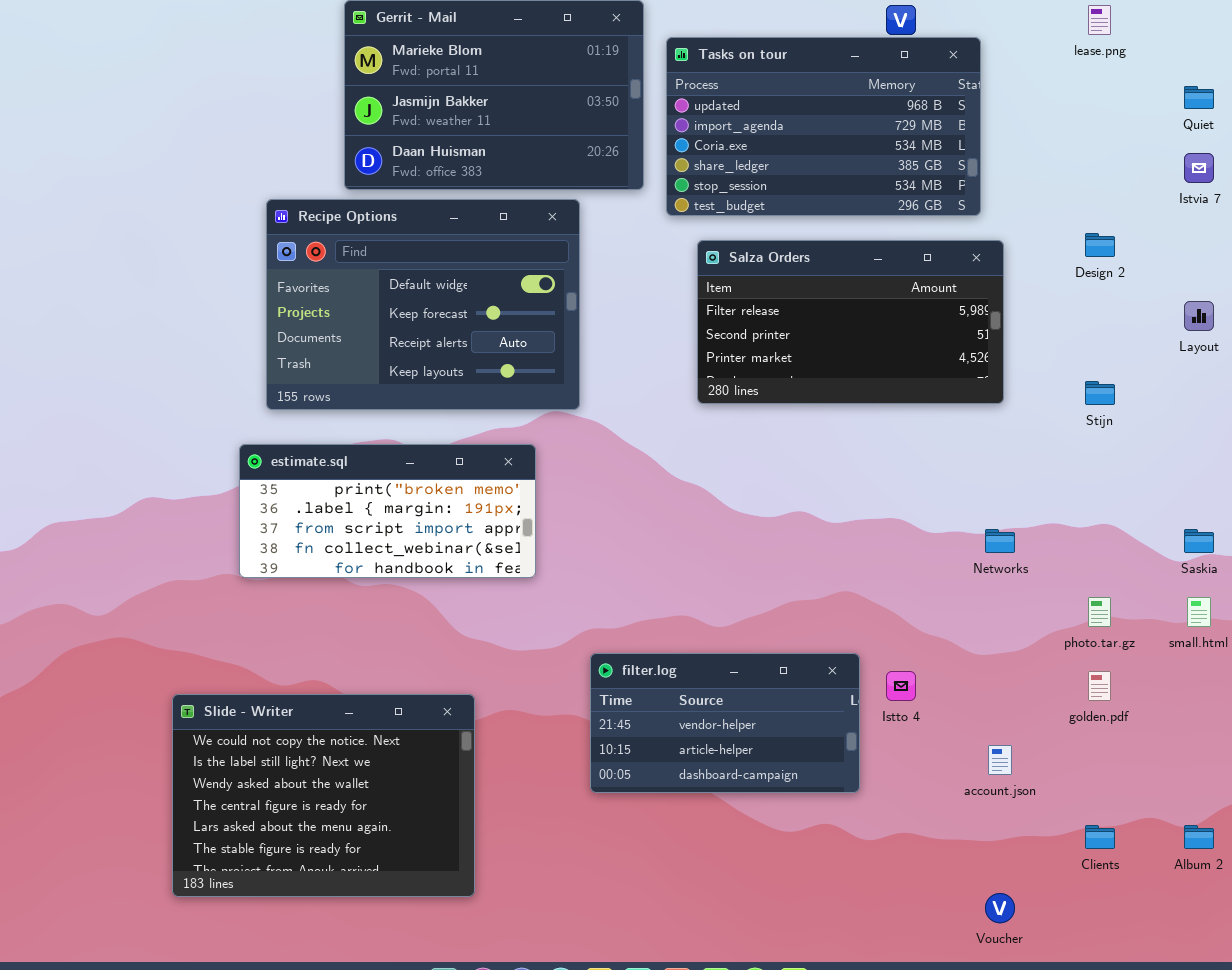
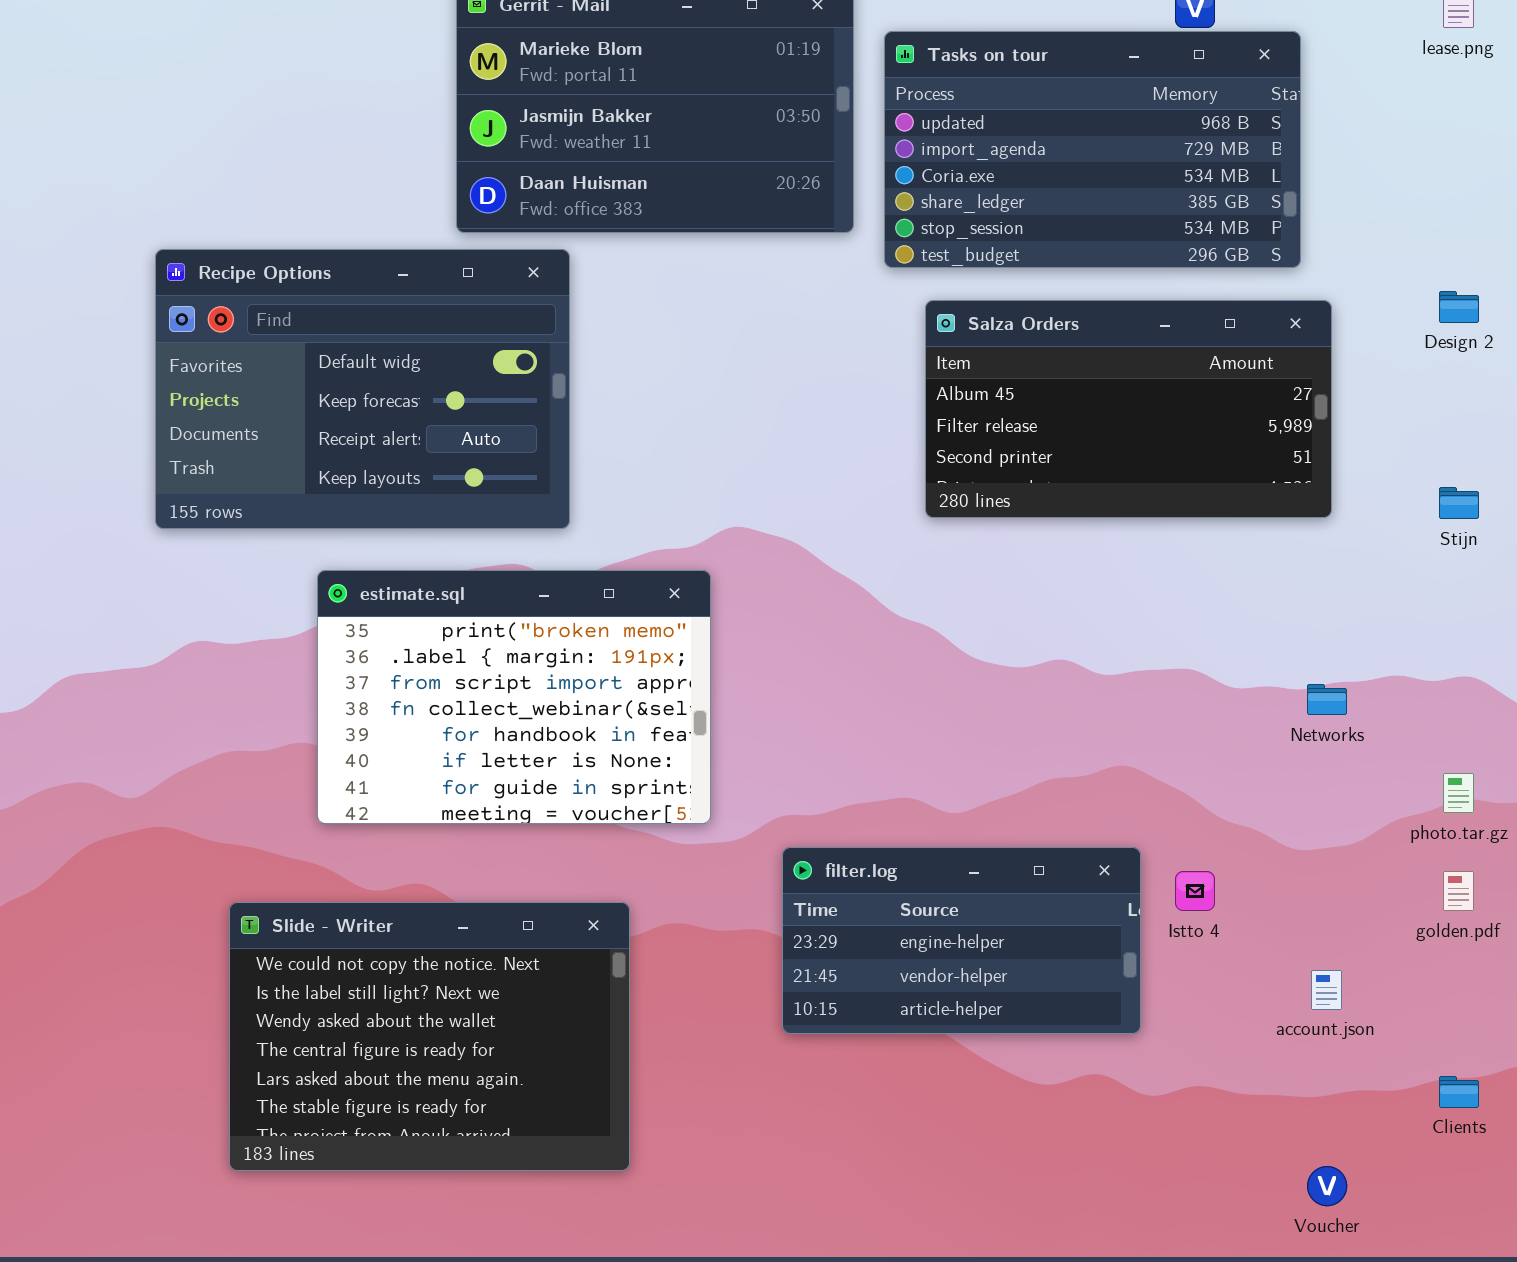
Recipe Options: [266,199,580,410] -> [155,249,570,529], moved
Salza Orders: [697,240,1004,404] -> [925,300,1332,518], scrolled up 1 row
estimate.sql: [239,444,536,578] -> [317,570,711,824], resized
filter.log: [590,653,860,793] -> [782,847,1141,1034], scrolled up 1 row

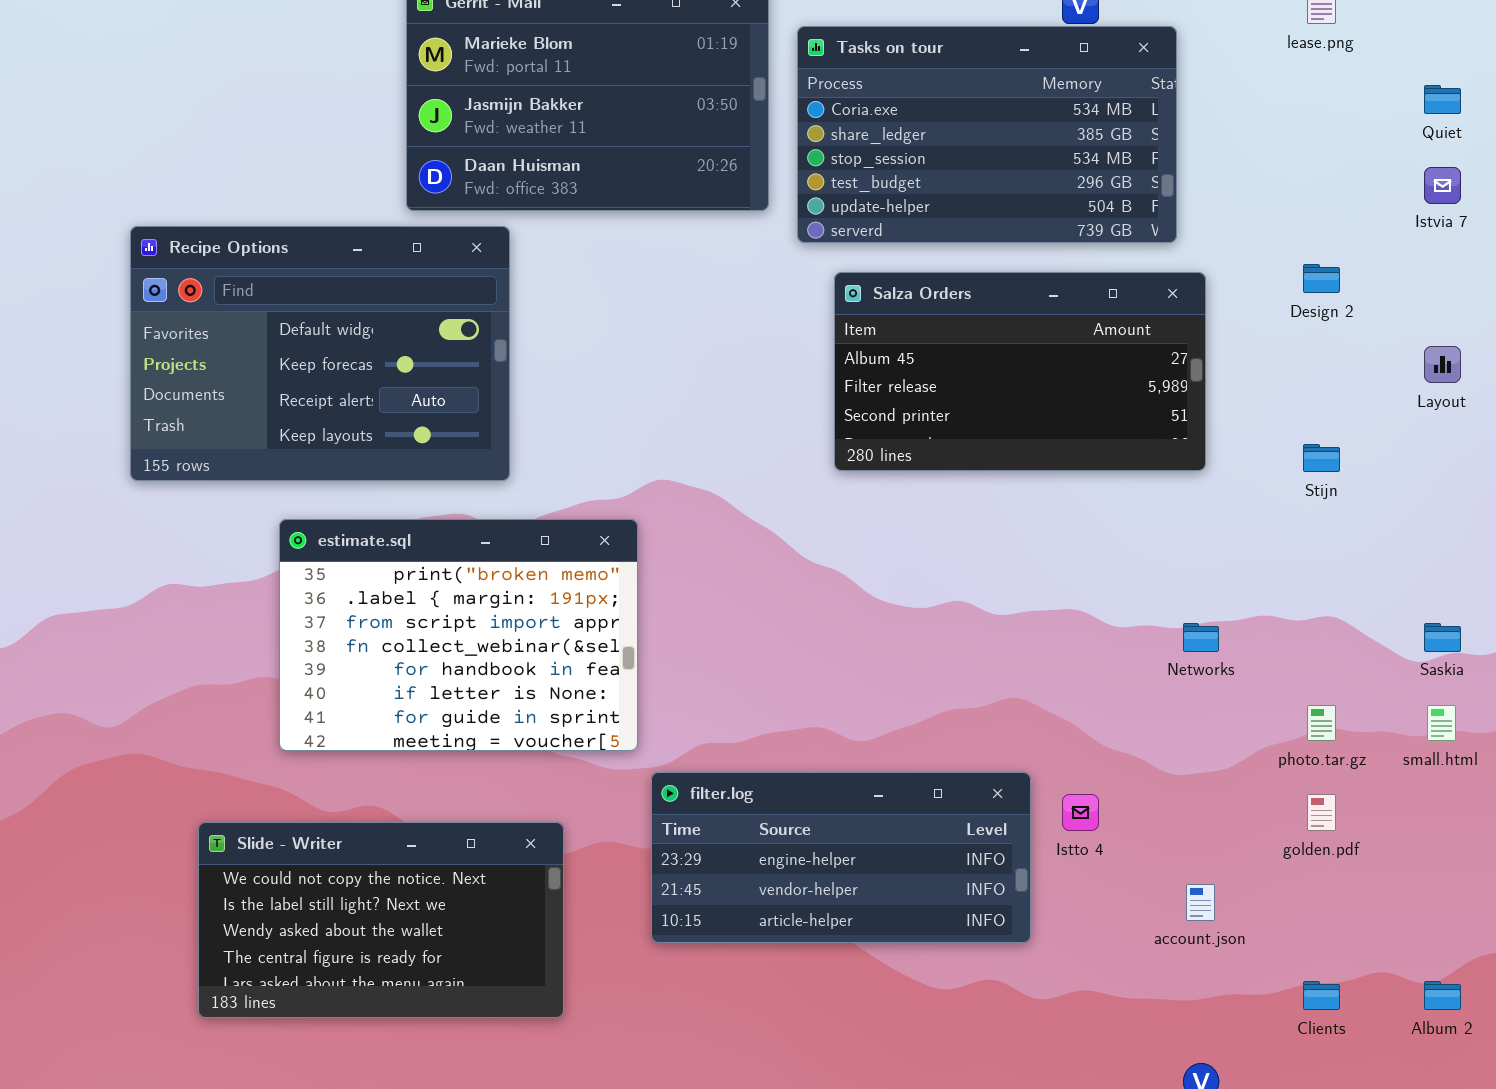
Tasks on tour: [884,31,1301,268] -> [797,26,1177,243], scrolled down 2 rows
filter.log: [782,847,1141,1034] -> [651,772,1031,943], resized
Slide - Writer: [229,902,630,1171] -> [198,822,564,1018], resized

